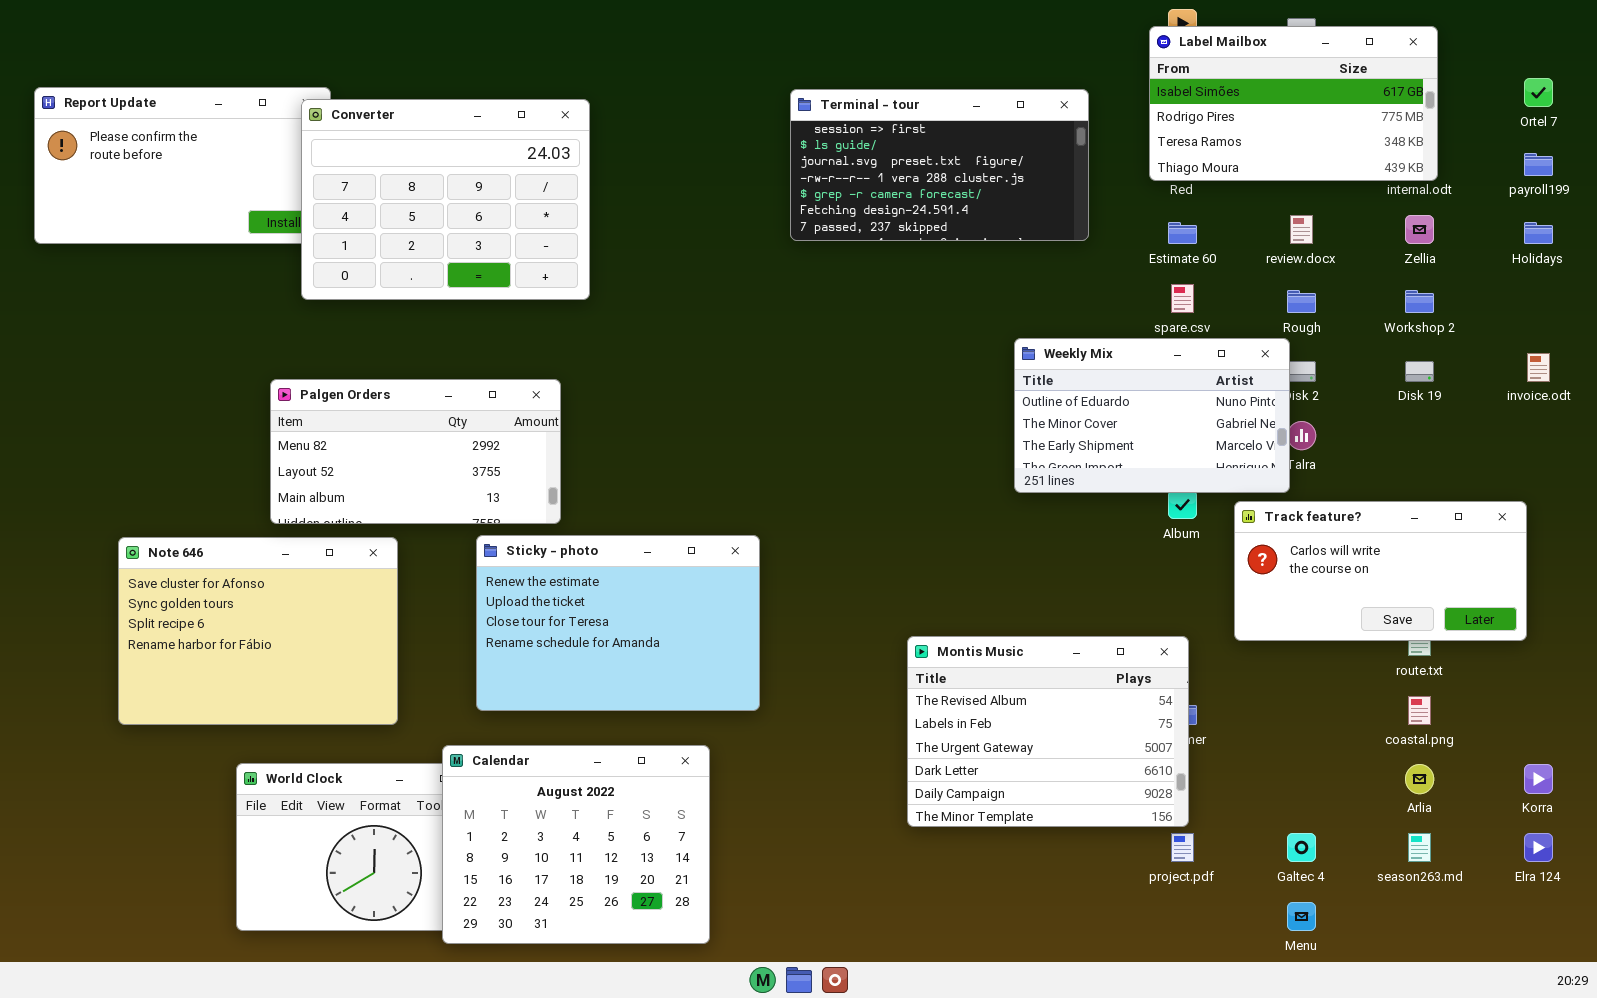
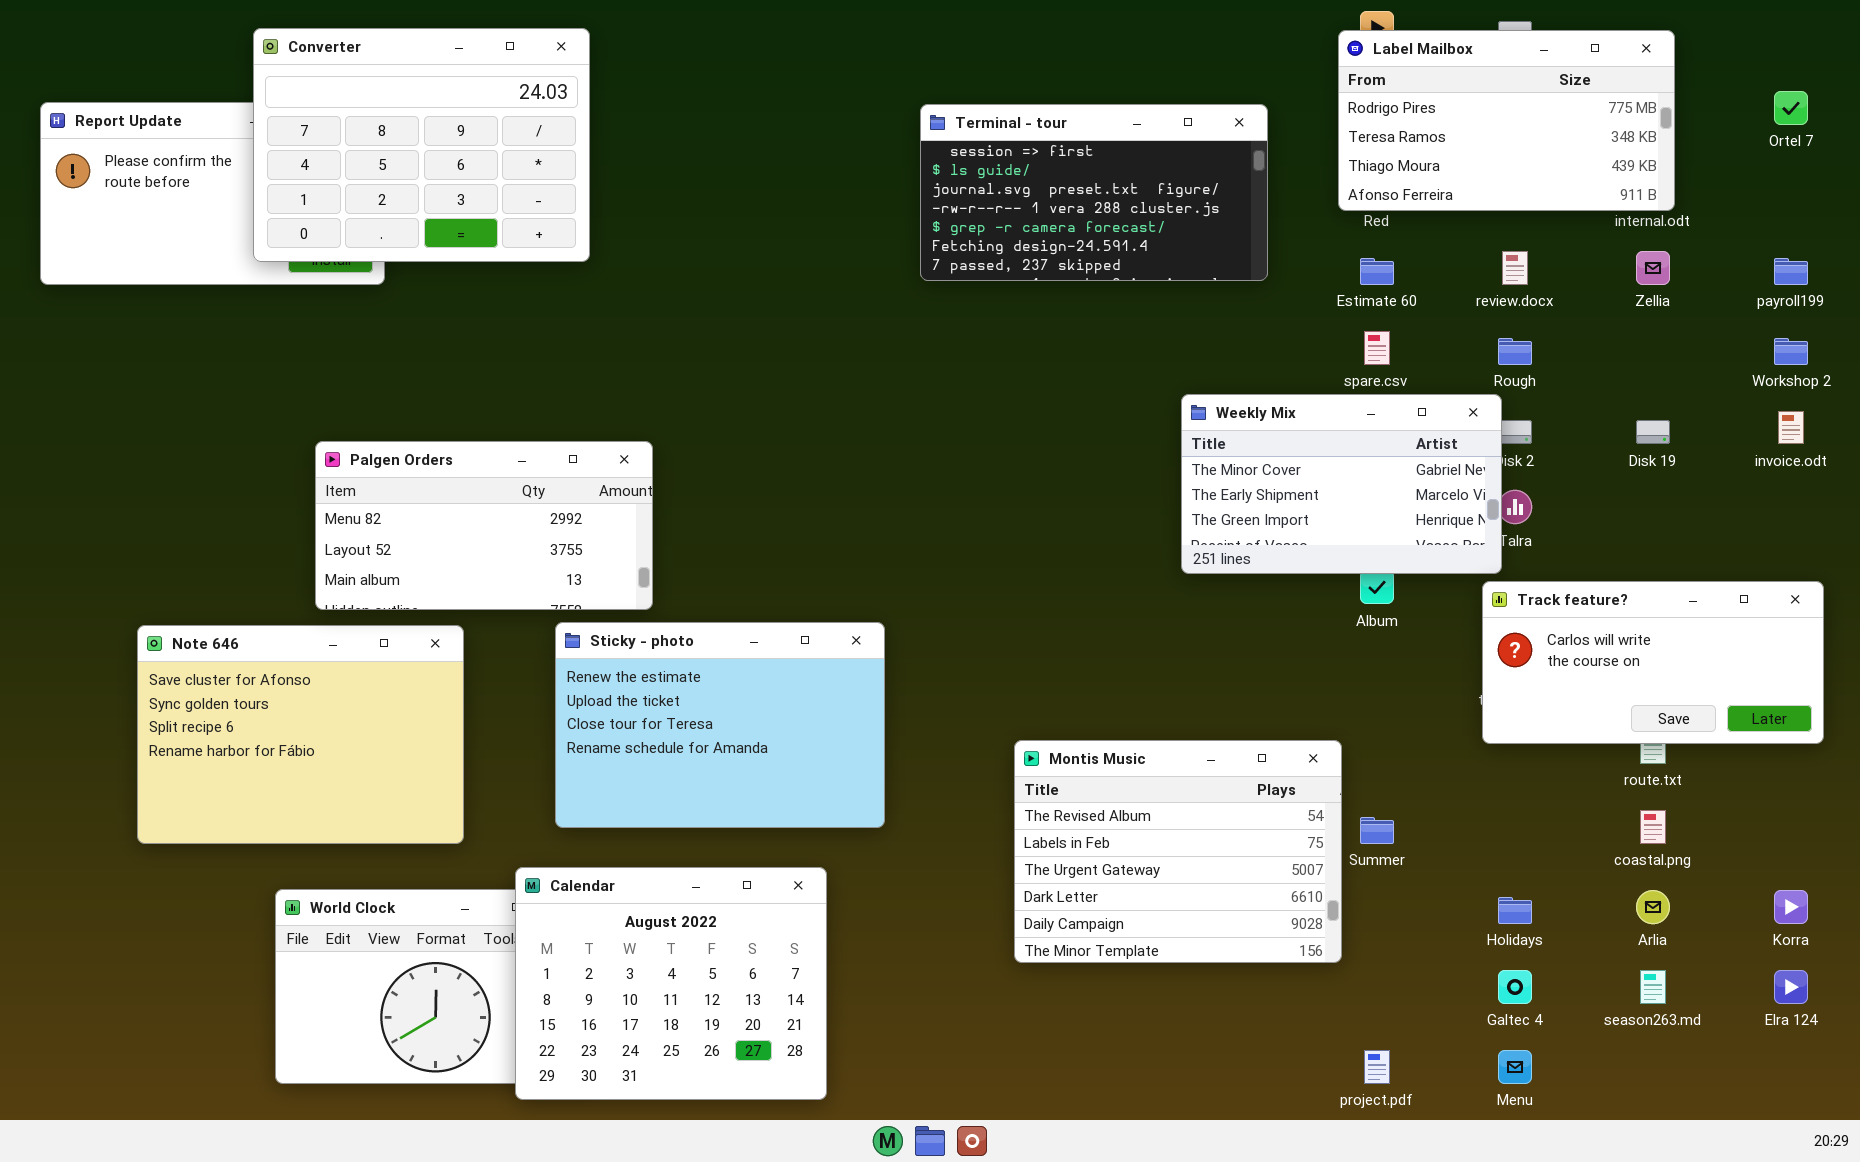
Label Mailbox: [1149,26,1438,181] -> [1338,30,1675,211], scrolled down 1 row
Converter: [301,99,590,300] -> [253,28,590,262], moved
payroll199: [1524,153,1553,176] -> [1774,258,1808,285], moved
Holidays: [1524,222,1553,244] -> [1498,897,1532,924], moved
Workshop 2: [1405,290,1434,313] -> [1774,338,1808,365], moved
Weekly Mix: [1014,338,1290,493] -> [1181,394,1502,574], scrolled down 1 row
Track feature?: [1234,501,1527,641] -> [1482,581,1824,744], moved
Montis Music: [907,636,1189,827] -> [1014,740,1342,963], moved
project.pdf: [1171,833,1194,862] -> [1364,1050,1390,1084], moved

